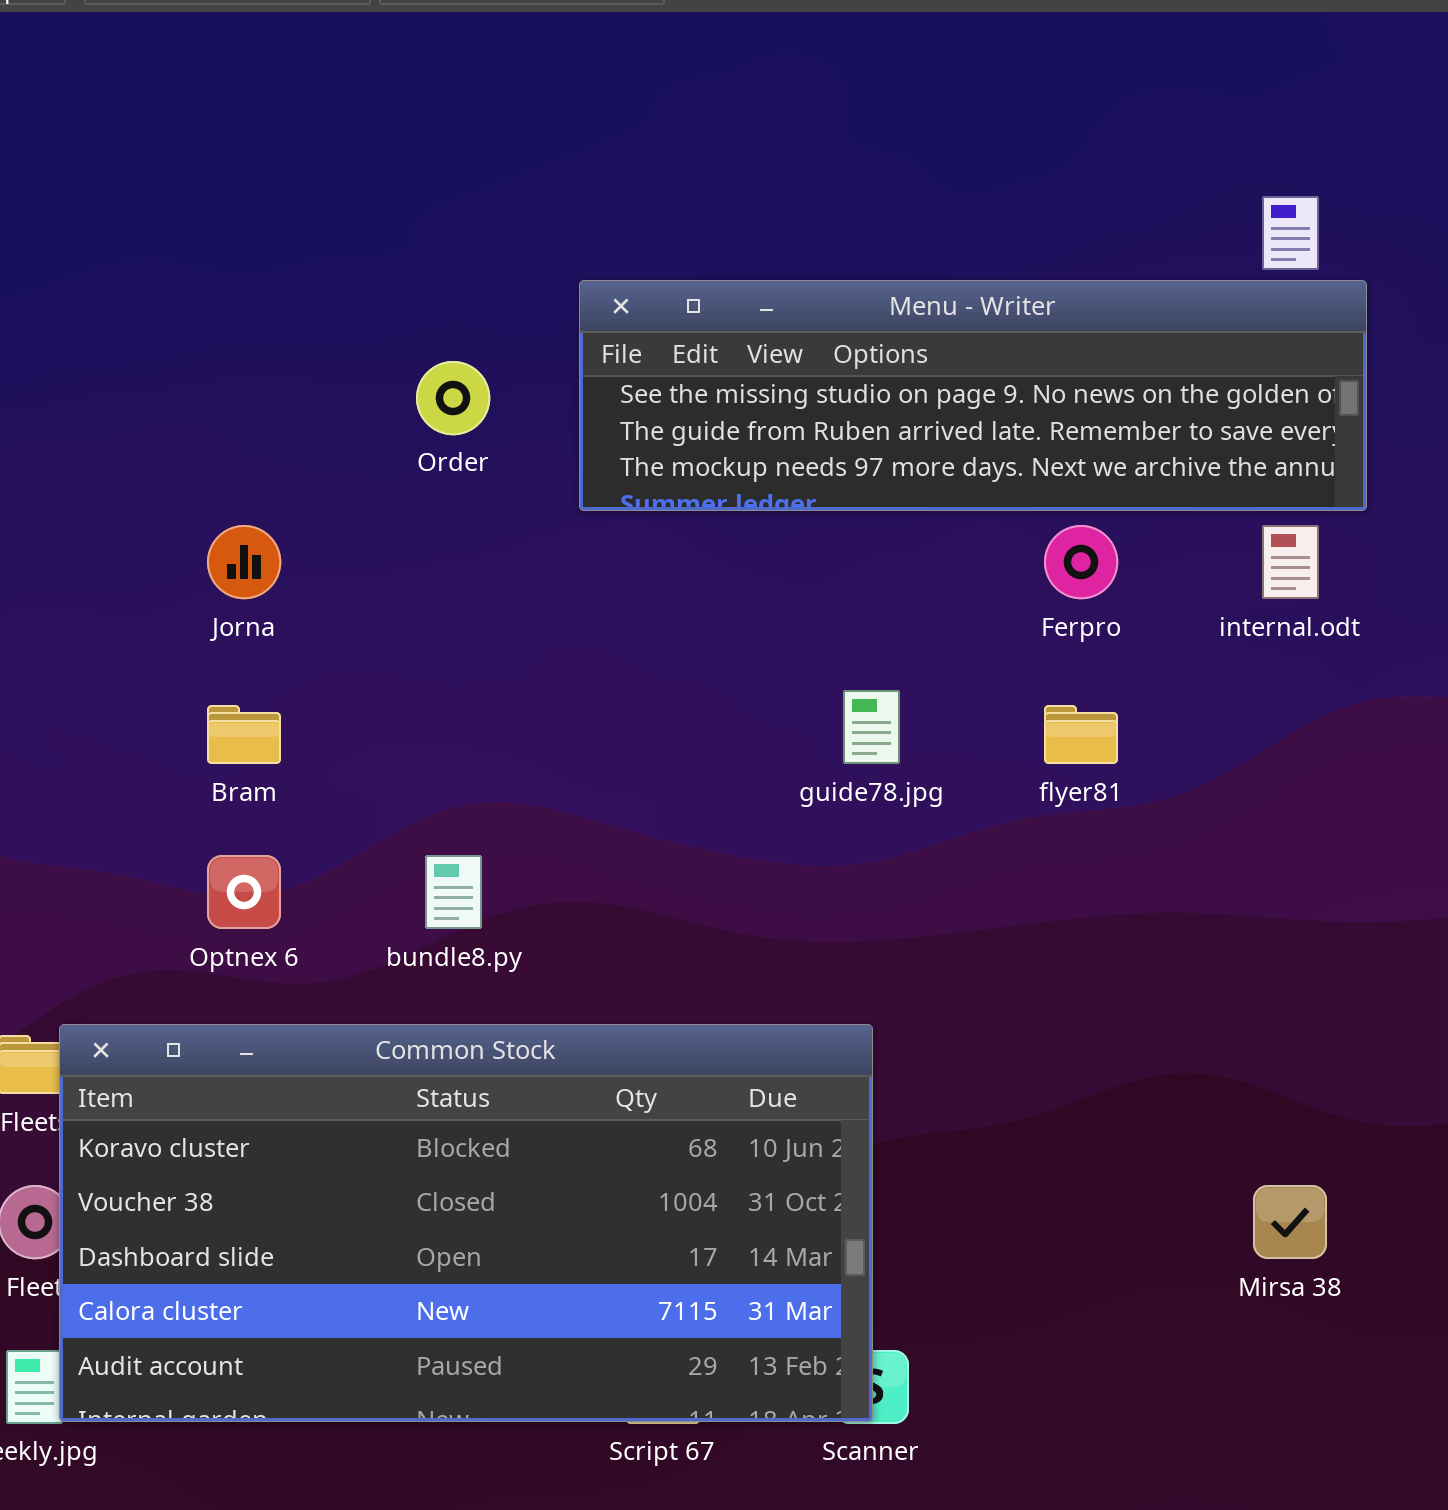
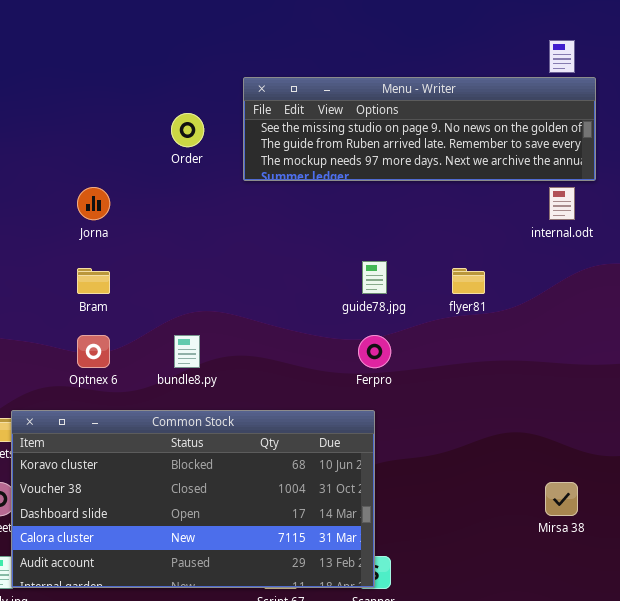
Ferpro: [1044,525,1118,599] -> [358,335,391,368], moved

